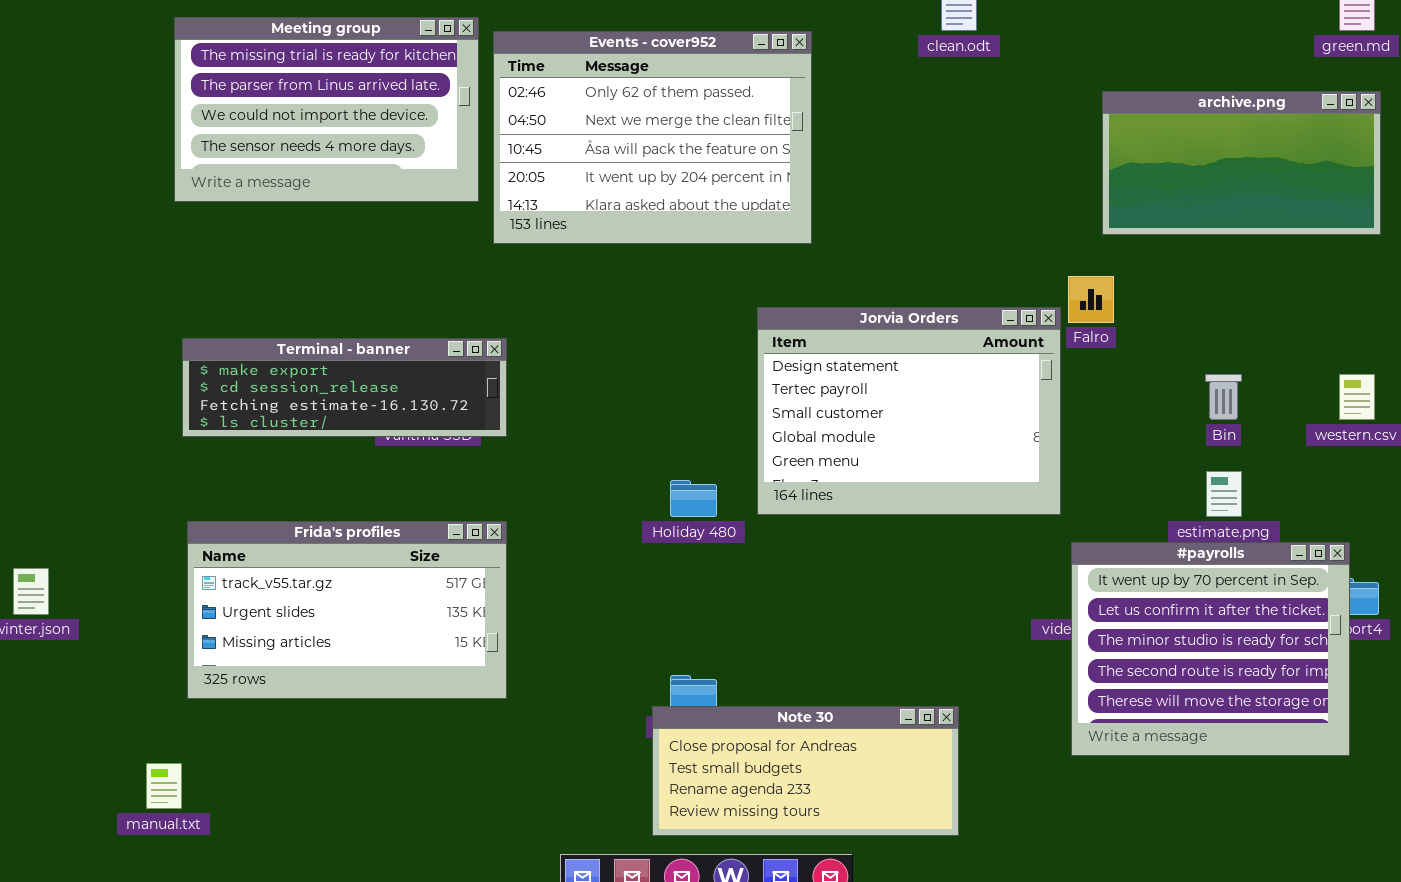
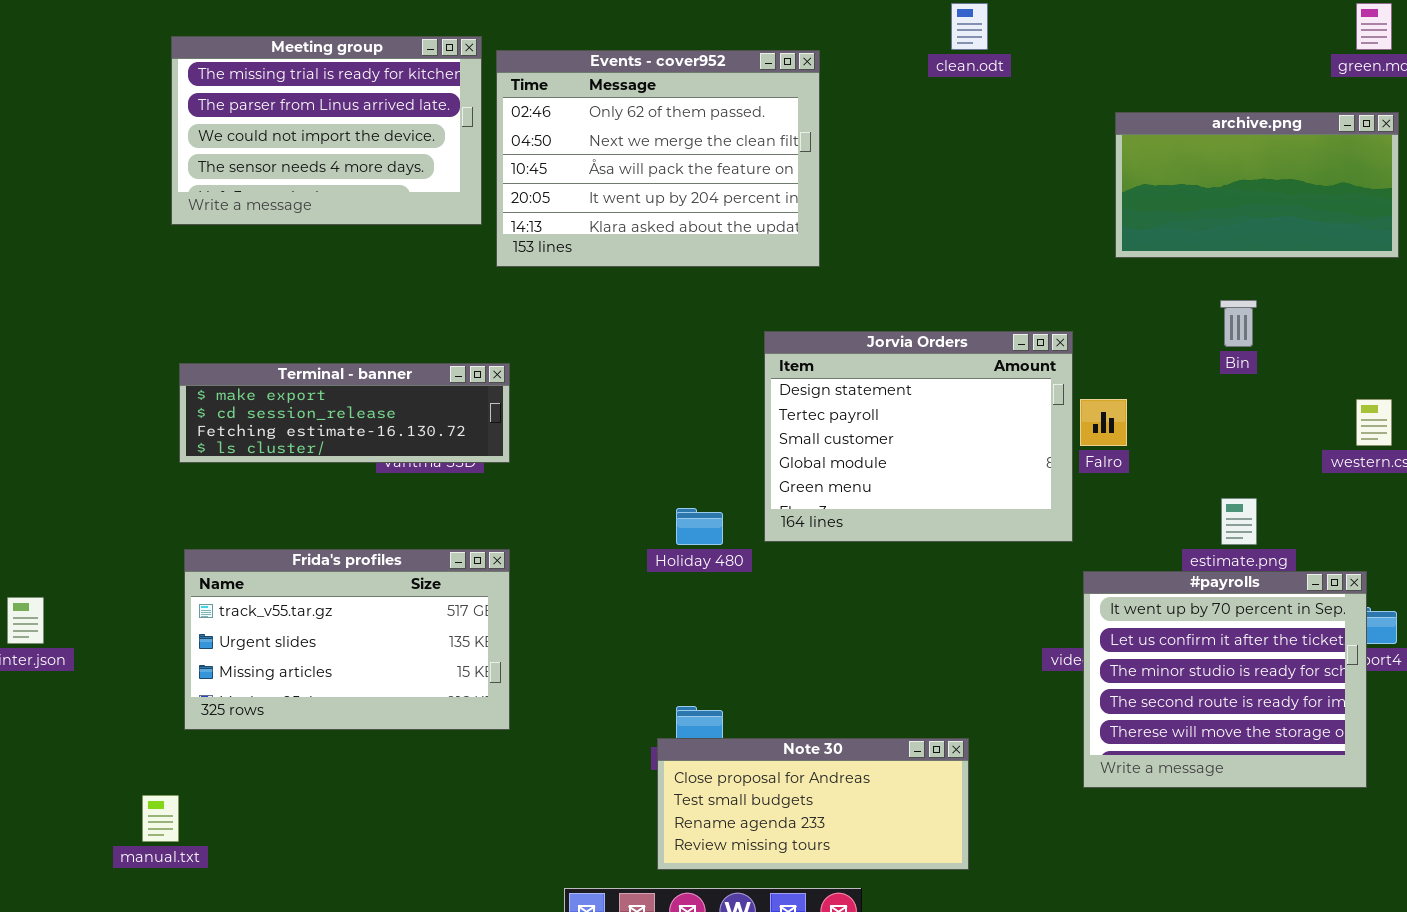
Falro: [1068,276,1114,323] -> [1080,399,1127,446], moved
Bin: [1205,374,1242,420] -> [1220,300,1257,347], moved

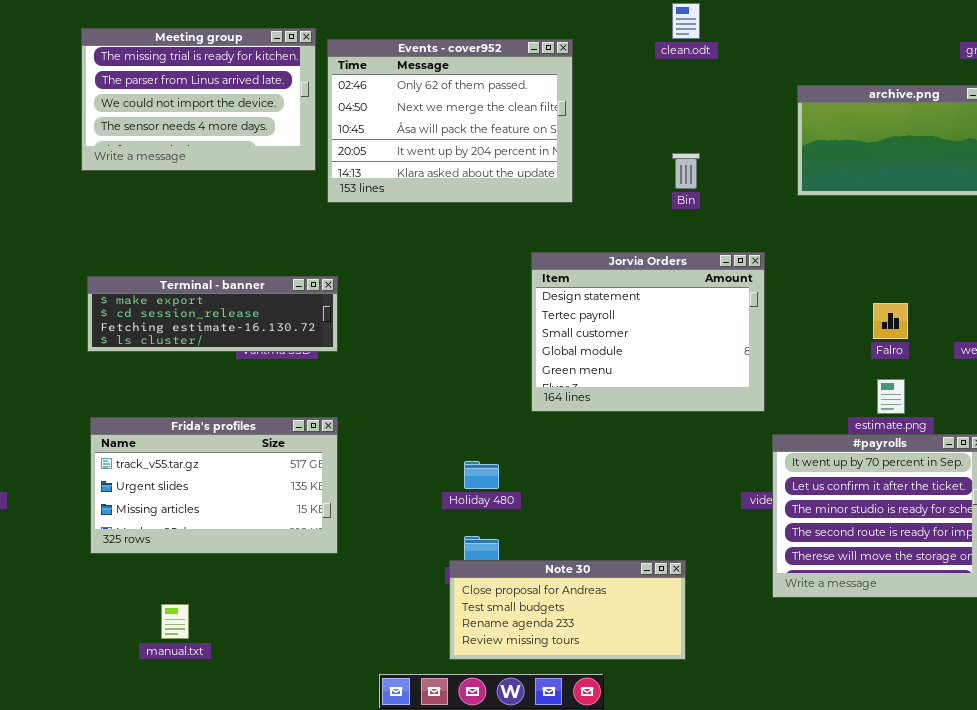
Bin: [1220,300,1257,347] -> [672,153,700,189], moved
Falro: [1080,399,1127,446] -> [873,303,908,339], moved
Holiday 480: [676,508,723,545] -> [464,461,499,489], moved
manual.txt: [142,795,179,842] -> [161,604,189,639], moved

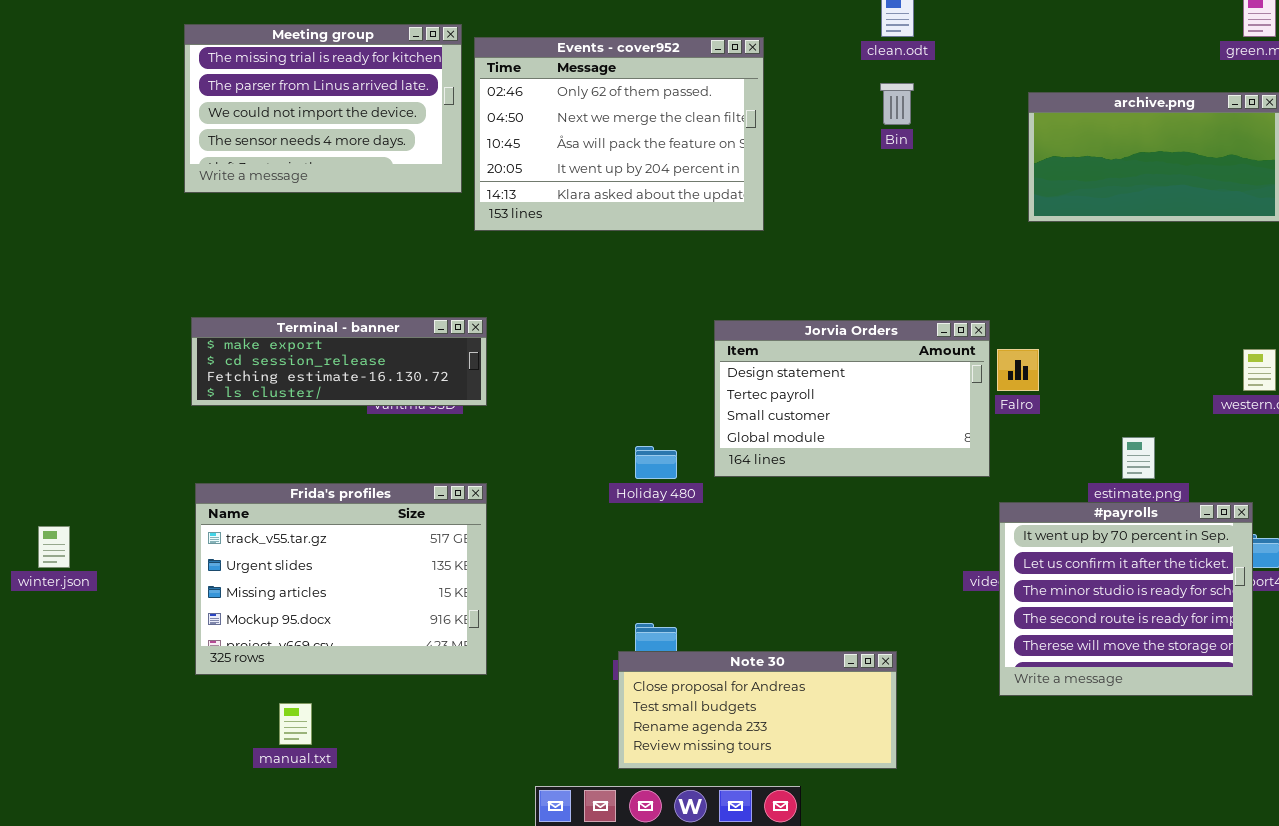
Bin: [672,153,700,189] -> [880,83,914,125], moved
Jorvia Orders: [531,252,765,412] -> [714,320,990,477], resized
Falro: [873,303,908,339] -> [997,349,1039,391], moved
Frida's profiles: [90,417,338,554] -> [195,483,487,675], resized
Holiday 480: [464,461,499,489] -> [635,446,677,479], moved

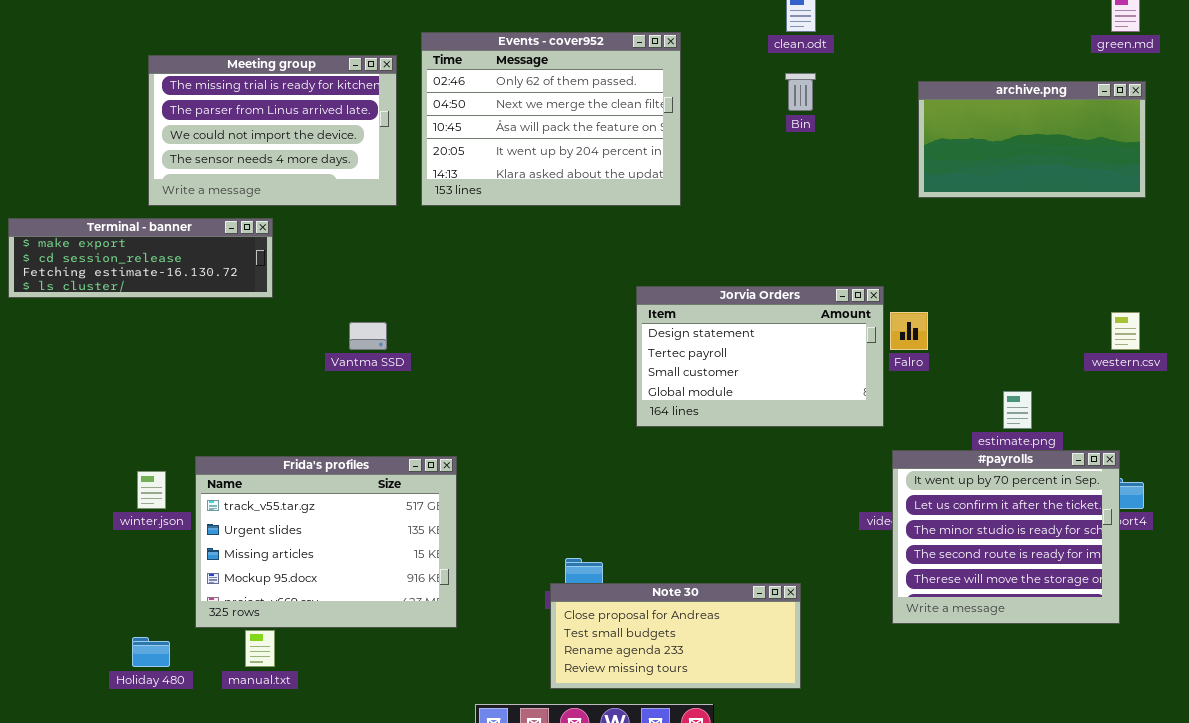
Meeting group: [184,24,462,193] -> [148,55,397,206], moved
Terminal - banner: [191,317,487,406] -> [8,218,273,298], moved
Holiday 480: [635,446,677,479] -> [132,637,170,667], moved
Frida's profiles: [195,483,487,675] -> [195,456,457,628], moved
winter.json: [38,526,70,568] -> [137,471,166,509], moved

